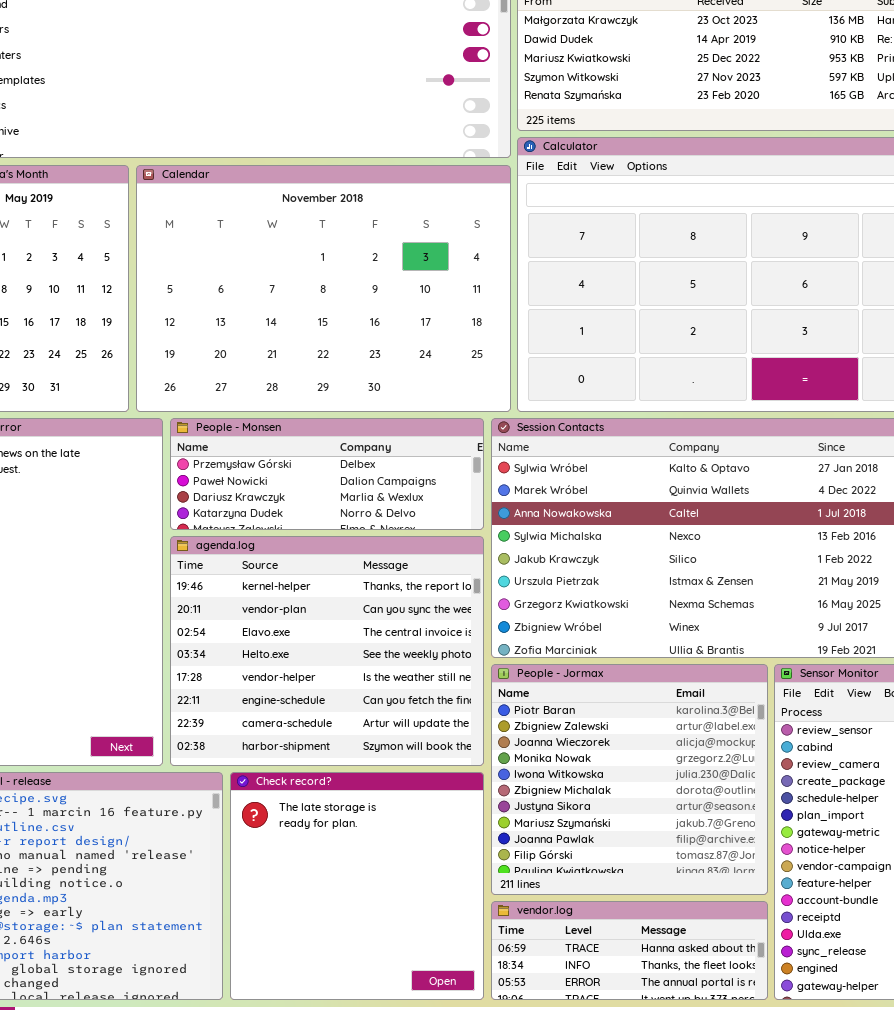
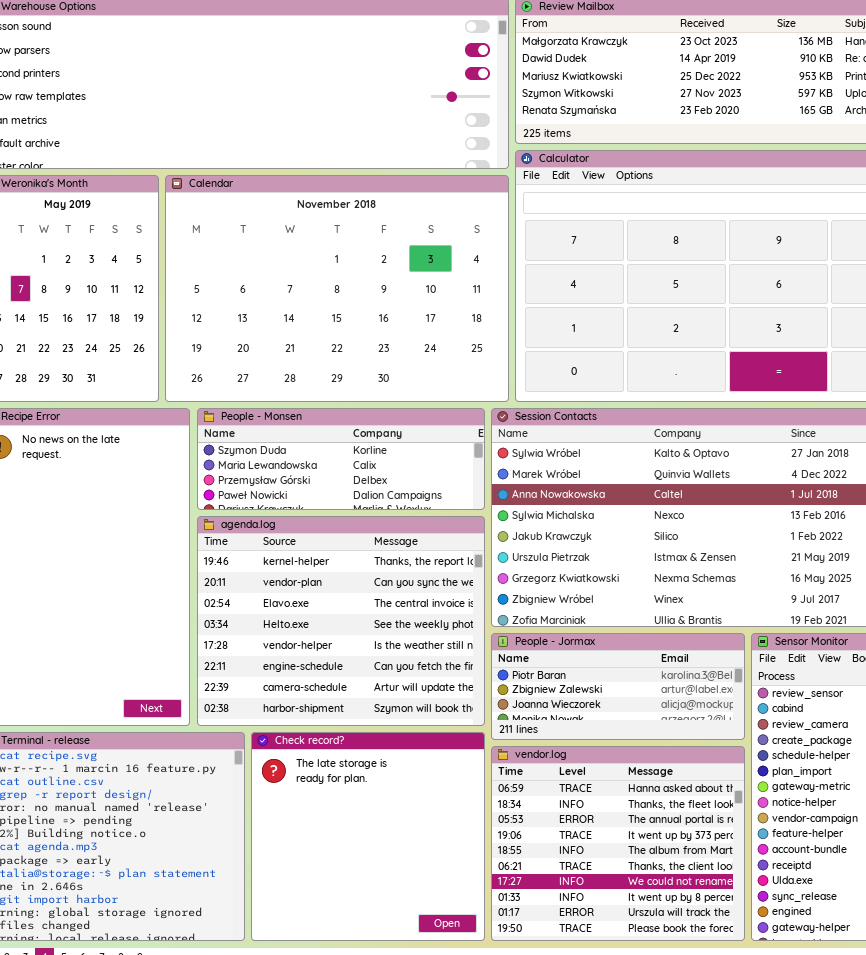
People - Monsen: [170,418,484,530] -> [197,408,485,510], scrolled up 2 rows
People - Jormax: [491,664,768,895] -> [491,633,745,740], resized
vendor.log: [491,901,768,1000] -> [491,746,745,941], resized

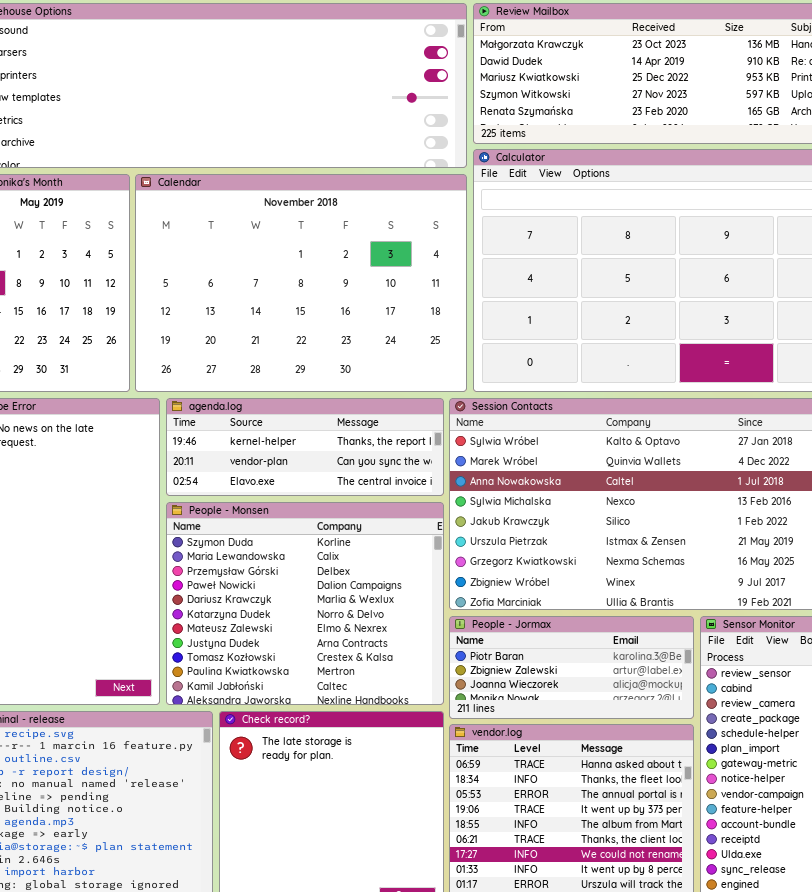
People - Monsen: [197,408,485,510] -> [166,502,444,705], moved, resized
agenda.log: [197,516,485,726] -> [166,398,444,496], moved, resized

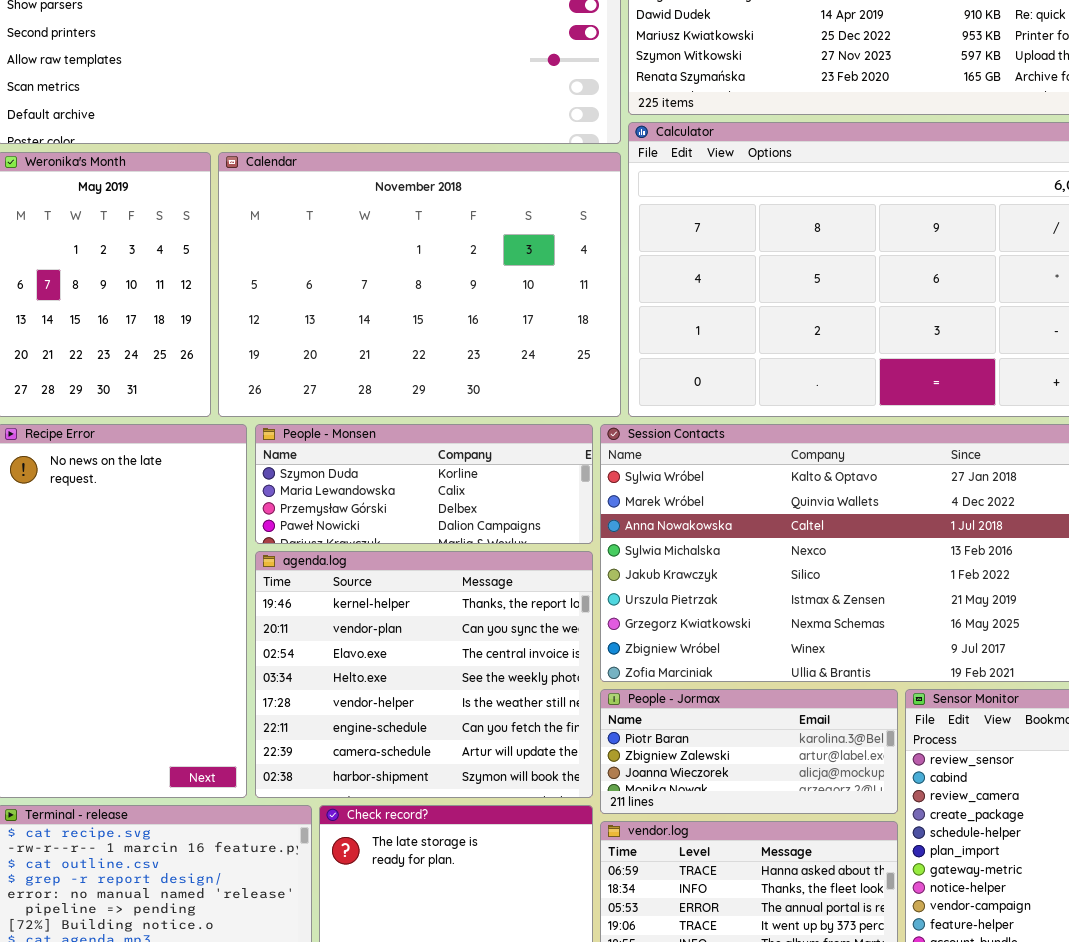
agenda.log: [166,398,444,496] -> [255,551,593,798], moved, resized
People - Monsen: [166,502,444,705] -> [255,424,593,544], moved, resized

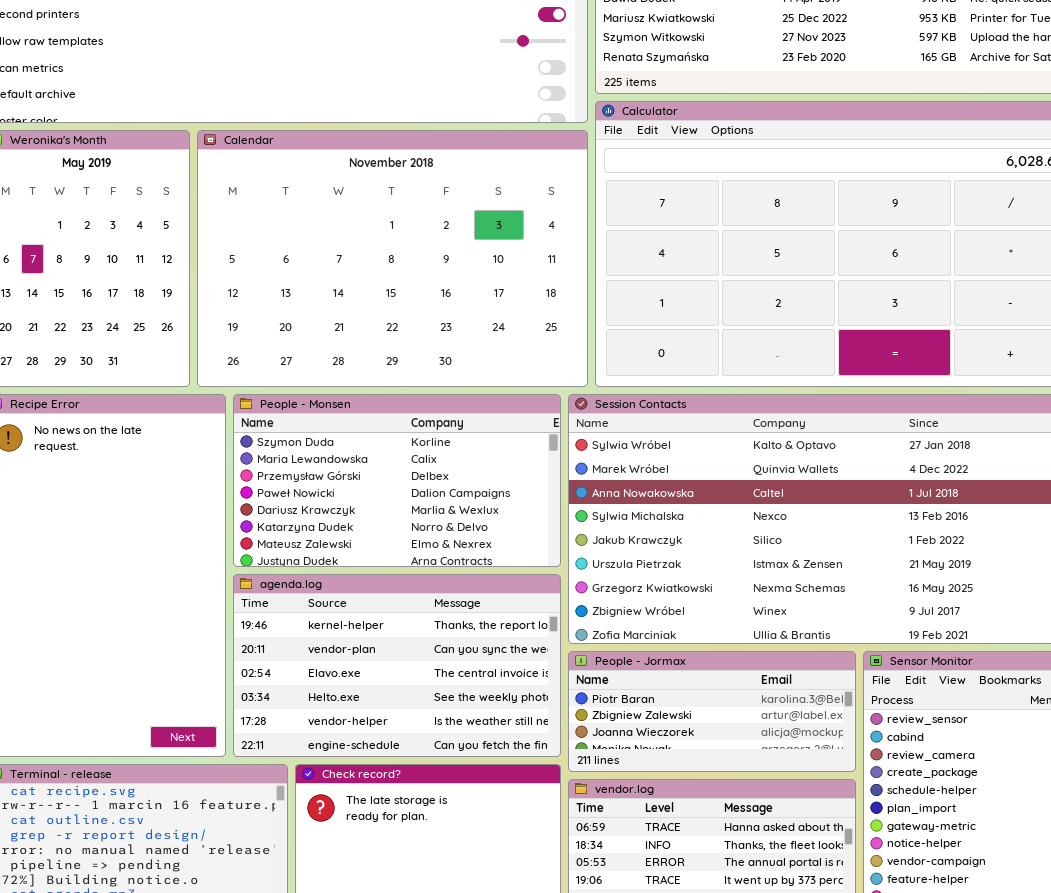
People - Monsen: [255,424,593,544] -> [233,394,561,567], resized
agenda.log: [255,551,593,798] -> [233,574,561,757], resized

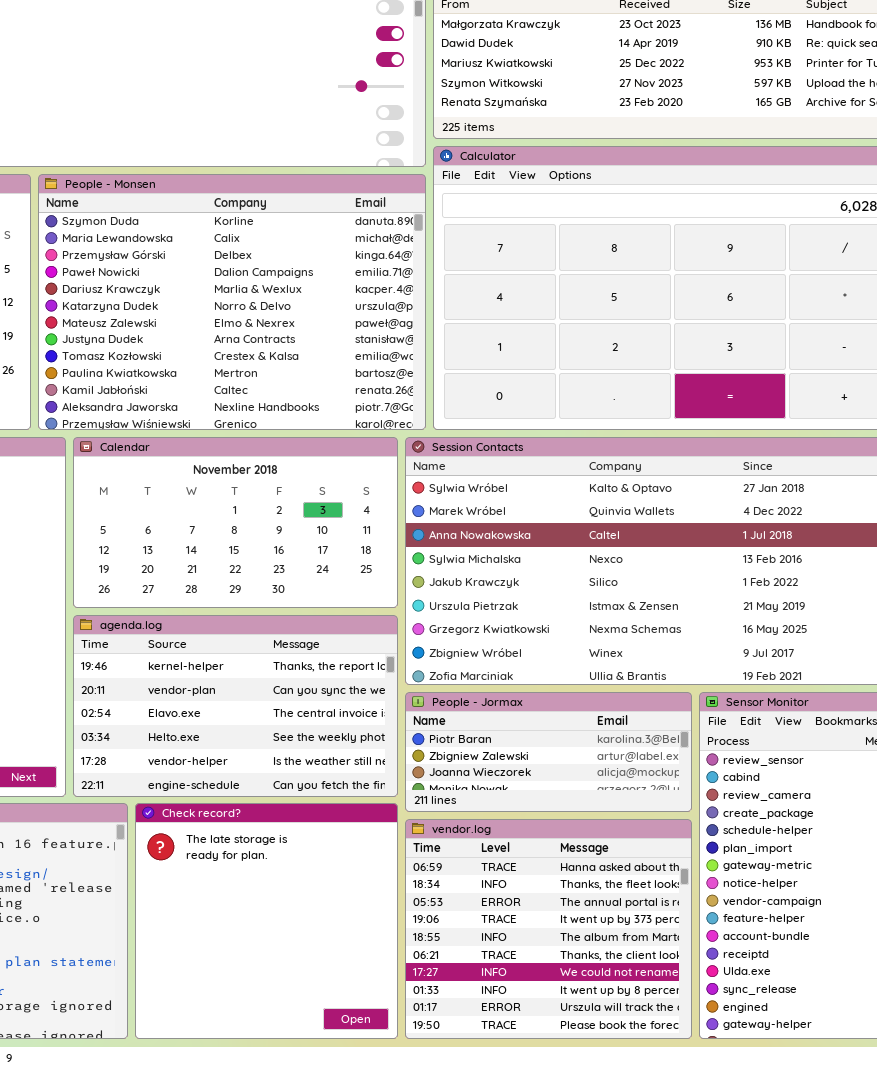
Calendar: [197,130,588,387] -> [73,437,398,608], moved, resized
People - Monsen: [233,394,561,567] -> [38,174,426,430], moved, resized

